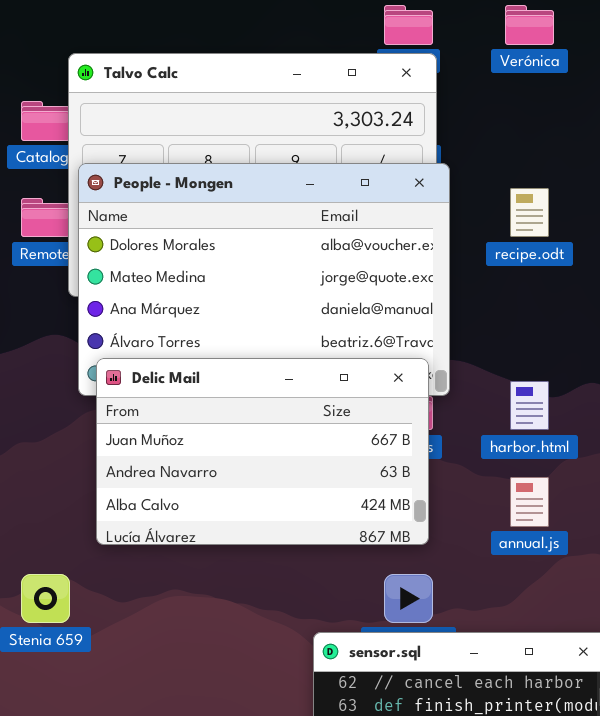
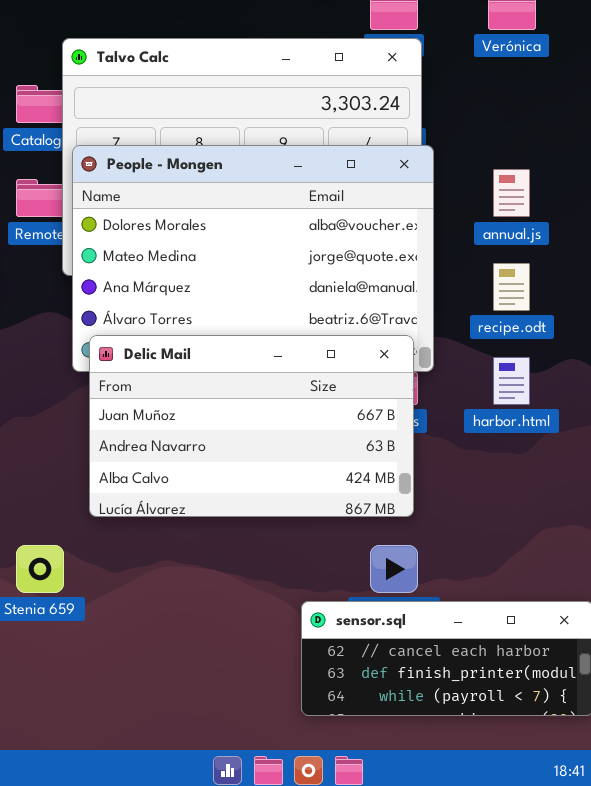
recipe.odt: [510,188,549,237] -> [493,263,530,311], moved
annual.js: [510,477,549,527] -> [493,169,530,217], moved

